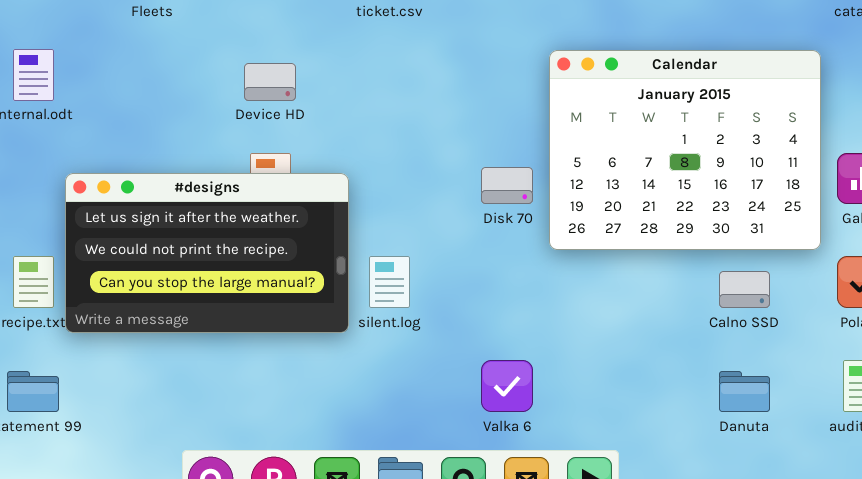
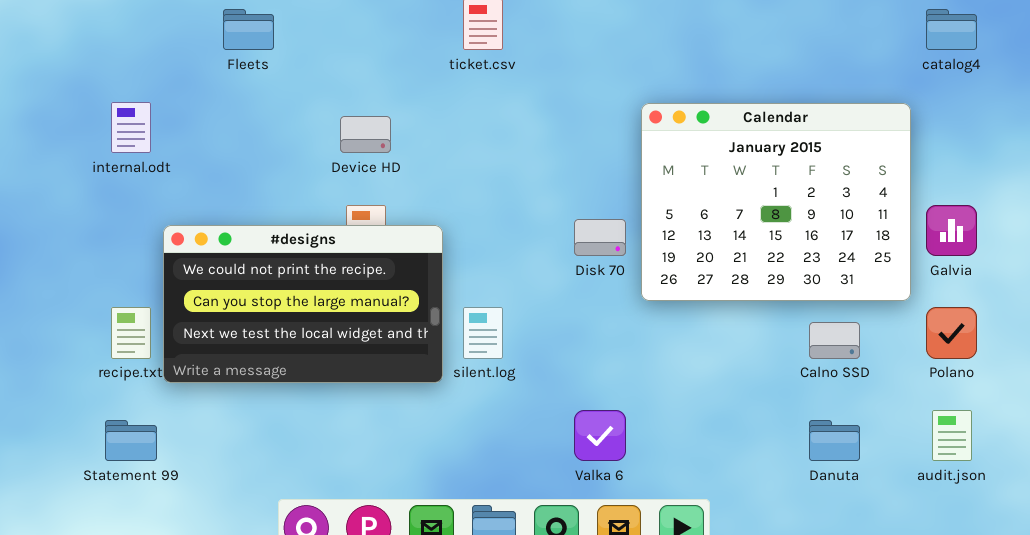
#designs: [65,173,349,333] -> [163,225,443,383], scrolled down 1 row

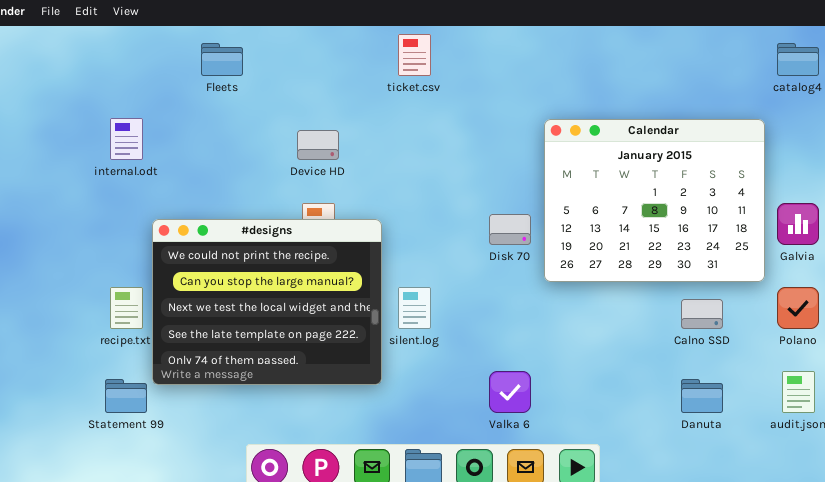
#designs: [163,225,443,383] -> [152,219,382,385], resized

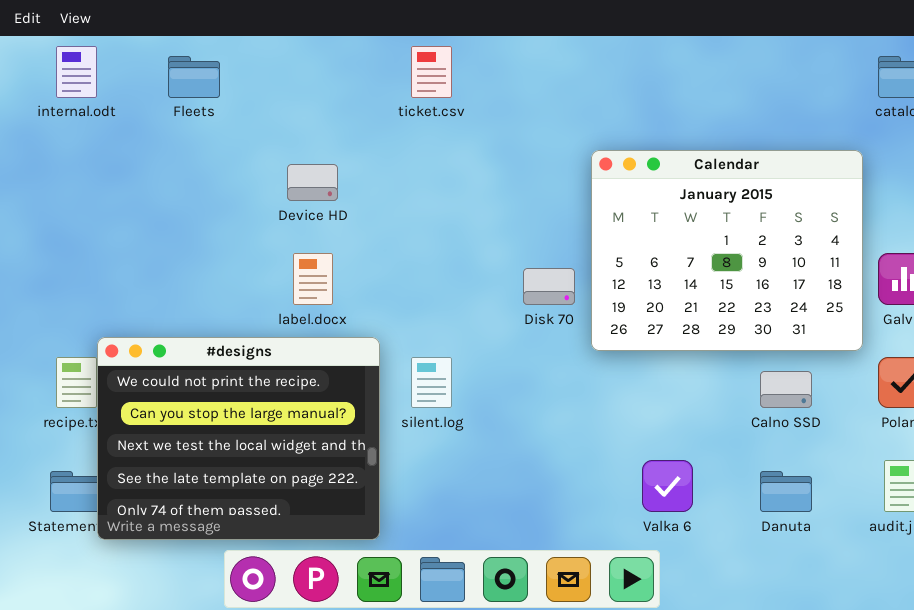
internal.odt: [110,118,143,160] -> [56,46,97,98], moved
#designs: [152,219,382,385] -> [97,337,380,540], moved
Valka 6: [489,371,531,413] -> [642,460,693,512], moved

